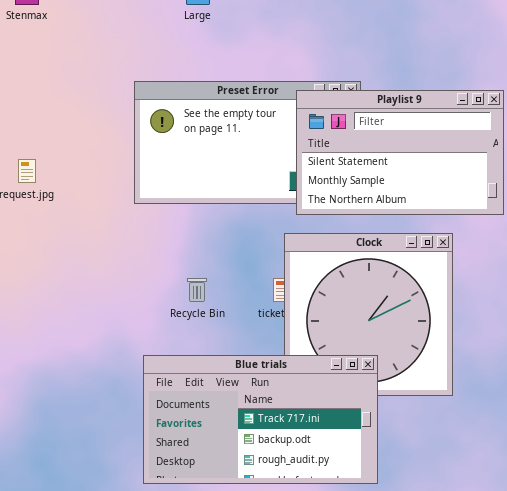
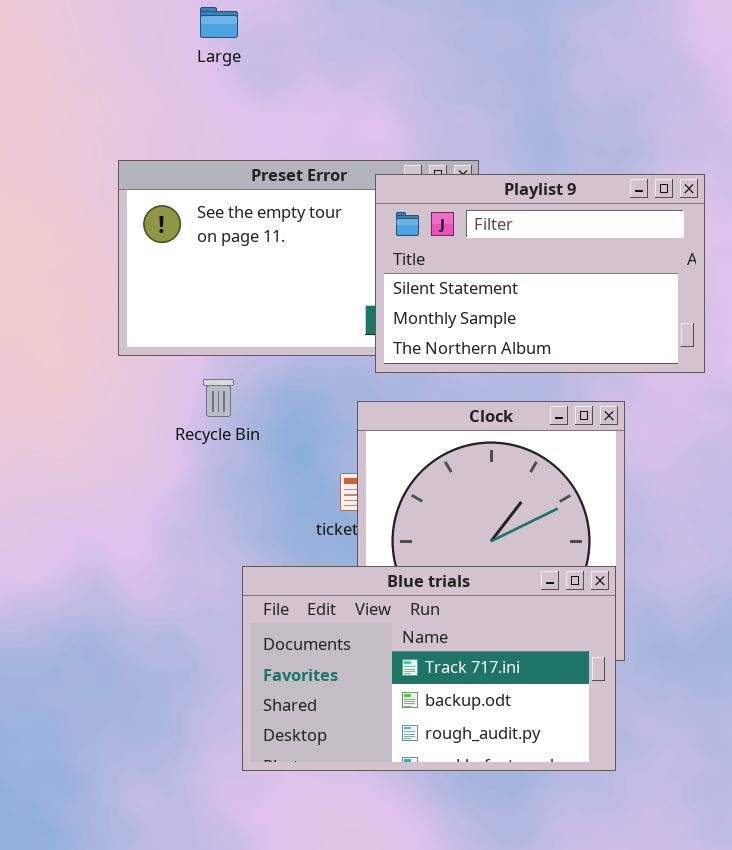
Recycle Bin: [187,278,207,302] -> [203,379,234,417], moved
Blue trials: [143,355,378,484] -> [242,566,616,771], moved

